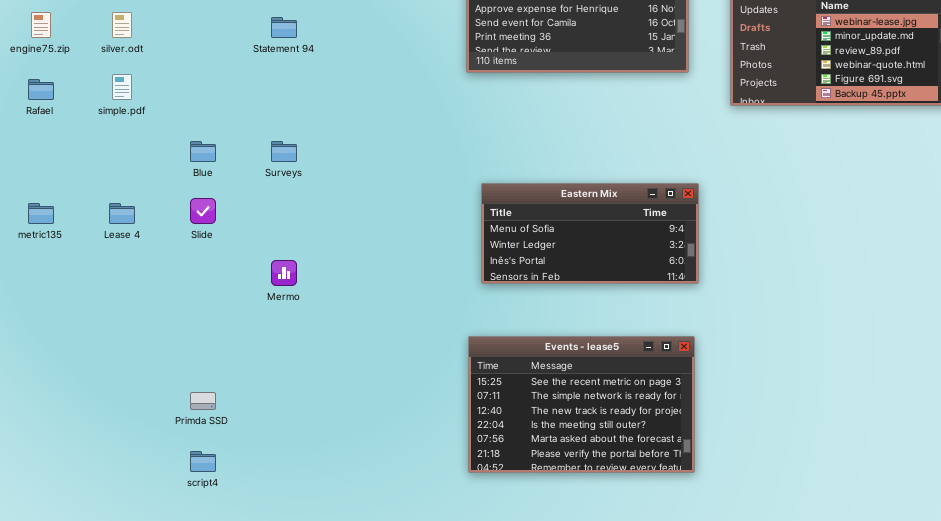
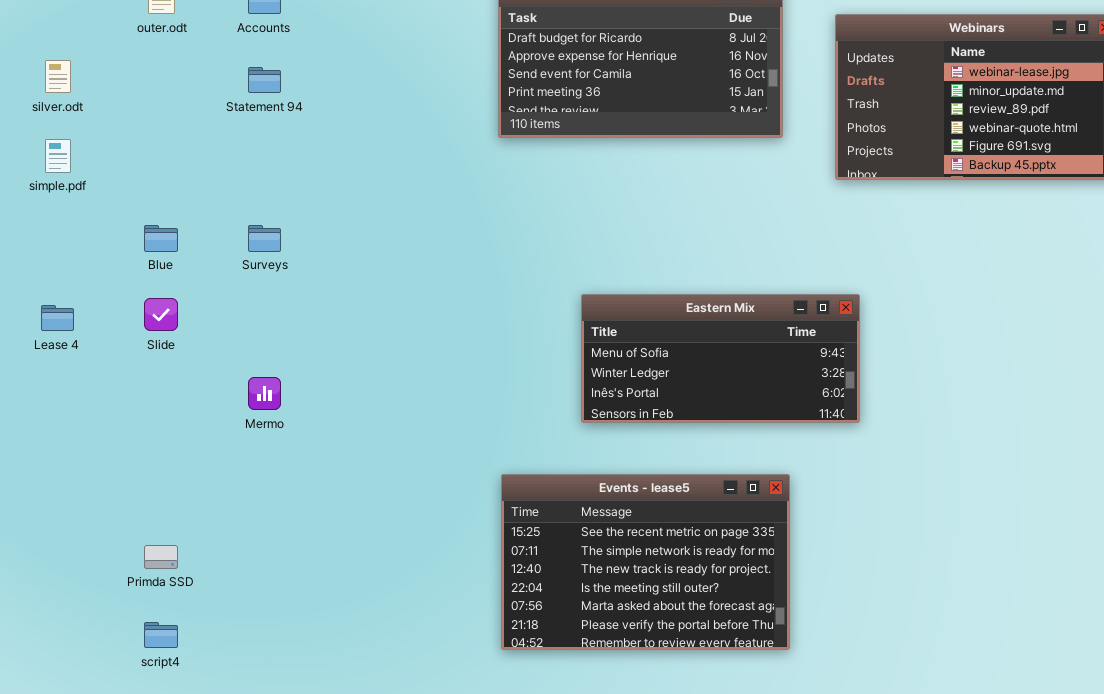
Eastern Mix: [481,183,699,284] -> [581,294,860,423], moved

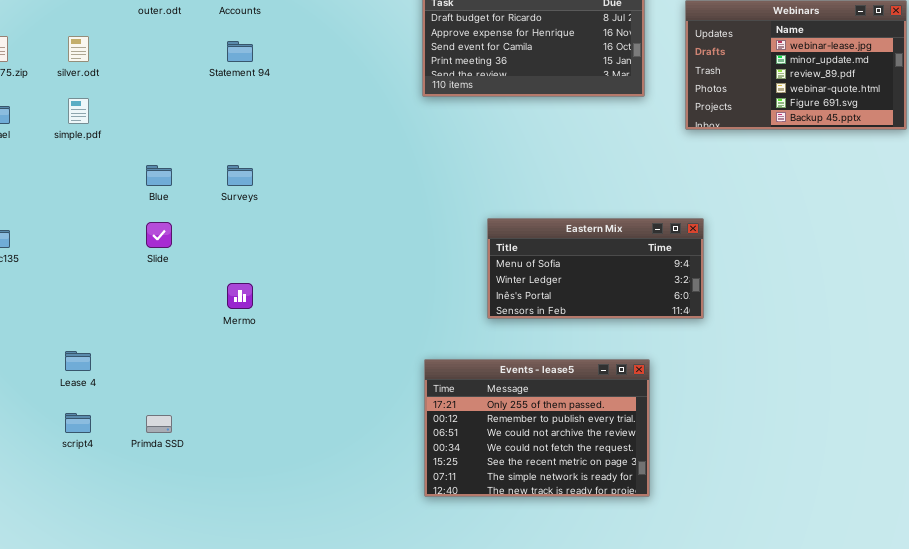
Lease 4: [41,305,74,331] -> [65,351,91,371], moved
Events - lease5: [501,474,790,650] -> [424,359,650,497], scrolled up 4 rows
script4: [144,622,178,648] -> [65,413,91,433], moved

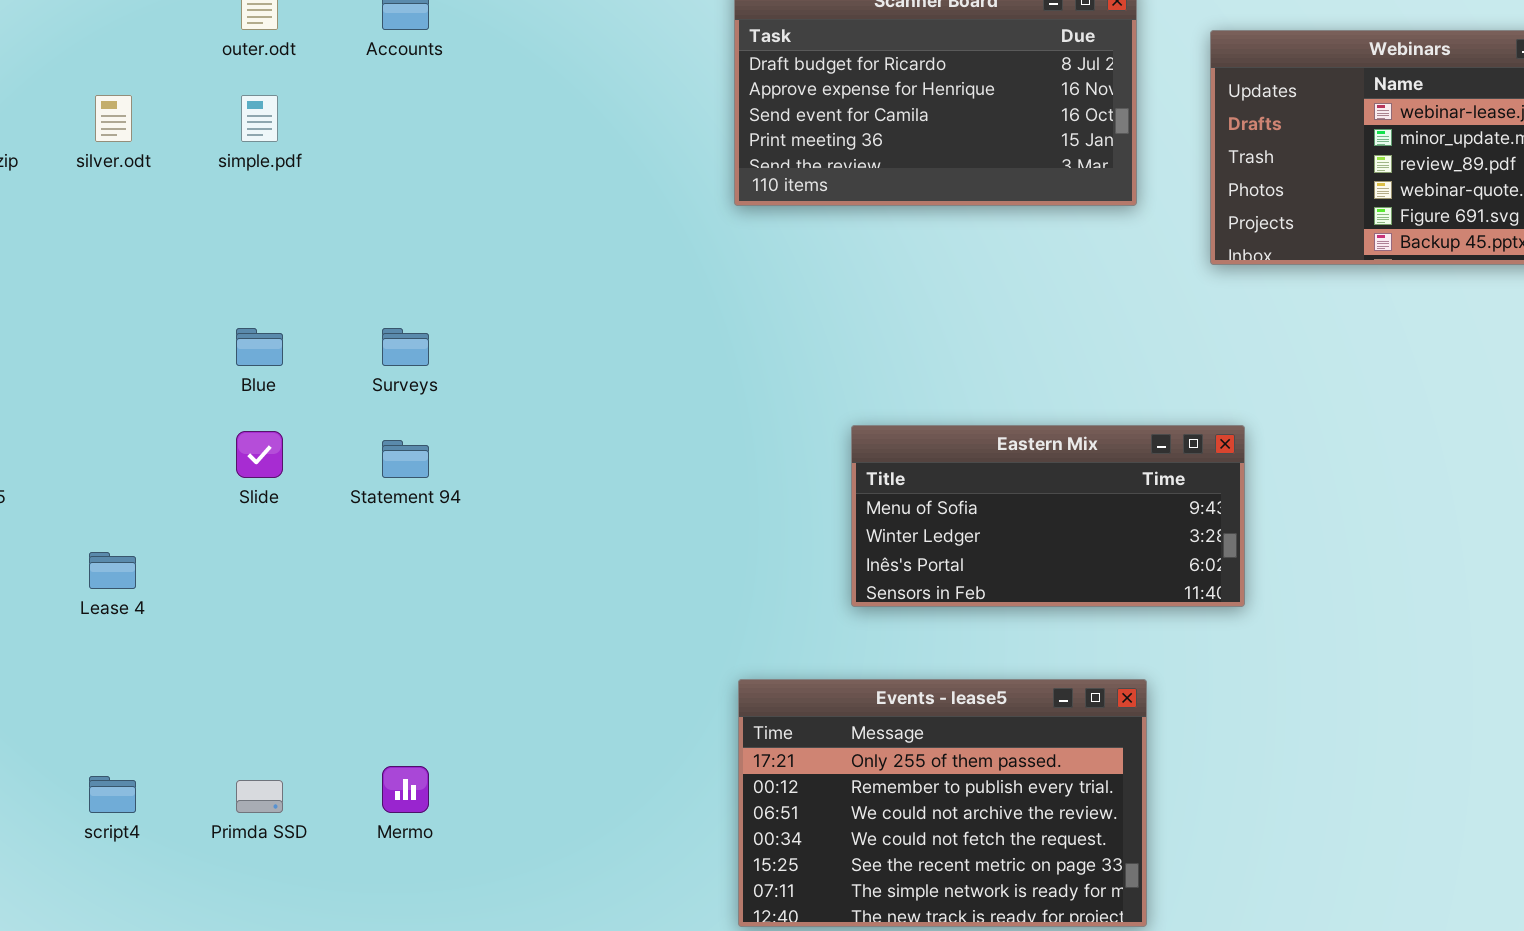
Statement 94: [227,41,253,62] -> [382,440,429,478], moved
simple.pdf: [68,98,89,124] -> [241,95,278,142], moved
Mermo: [227,283,253,309] -> [382,766,429,813], moved
Lease 4: [65,351,91,371] -> [89,552,136,589], moved

